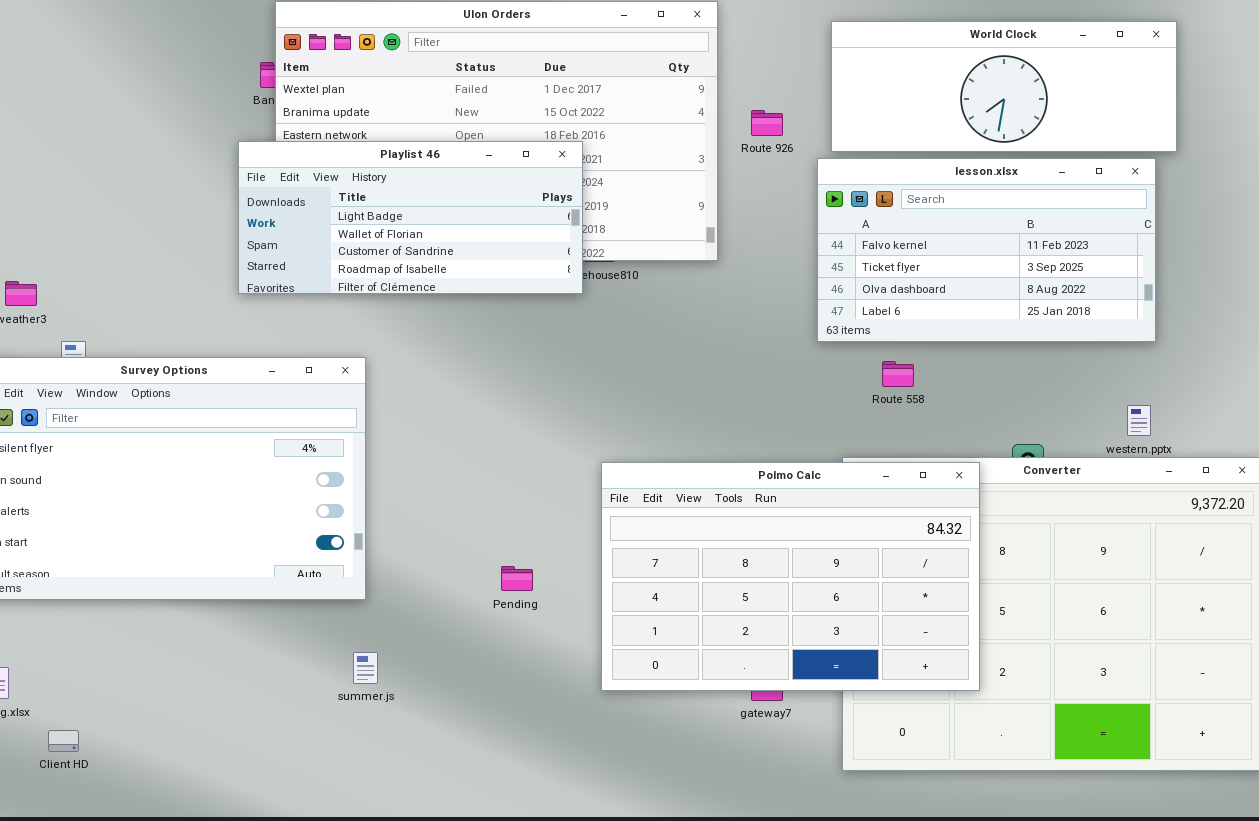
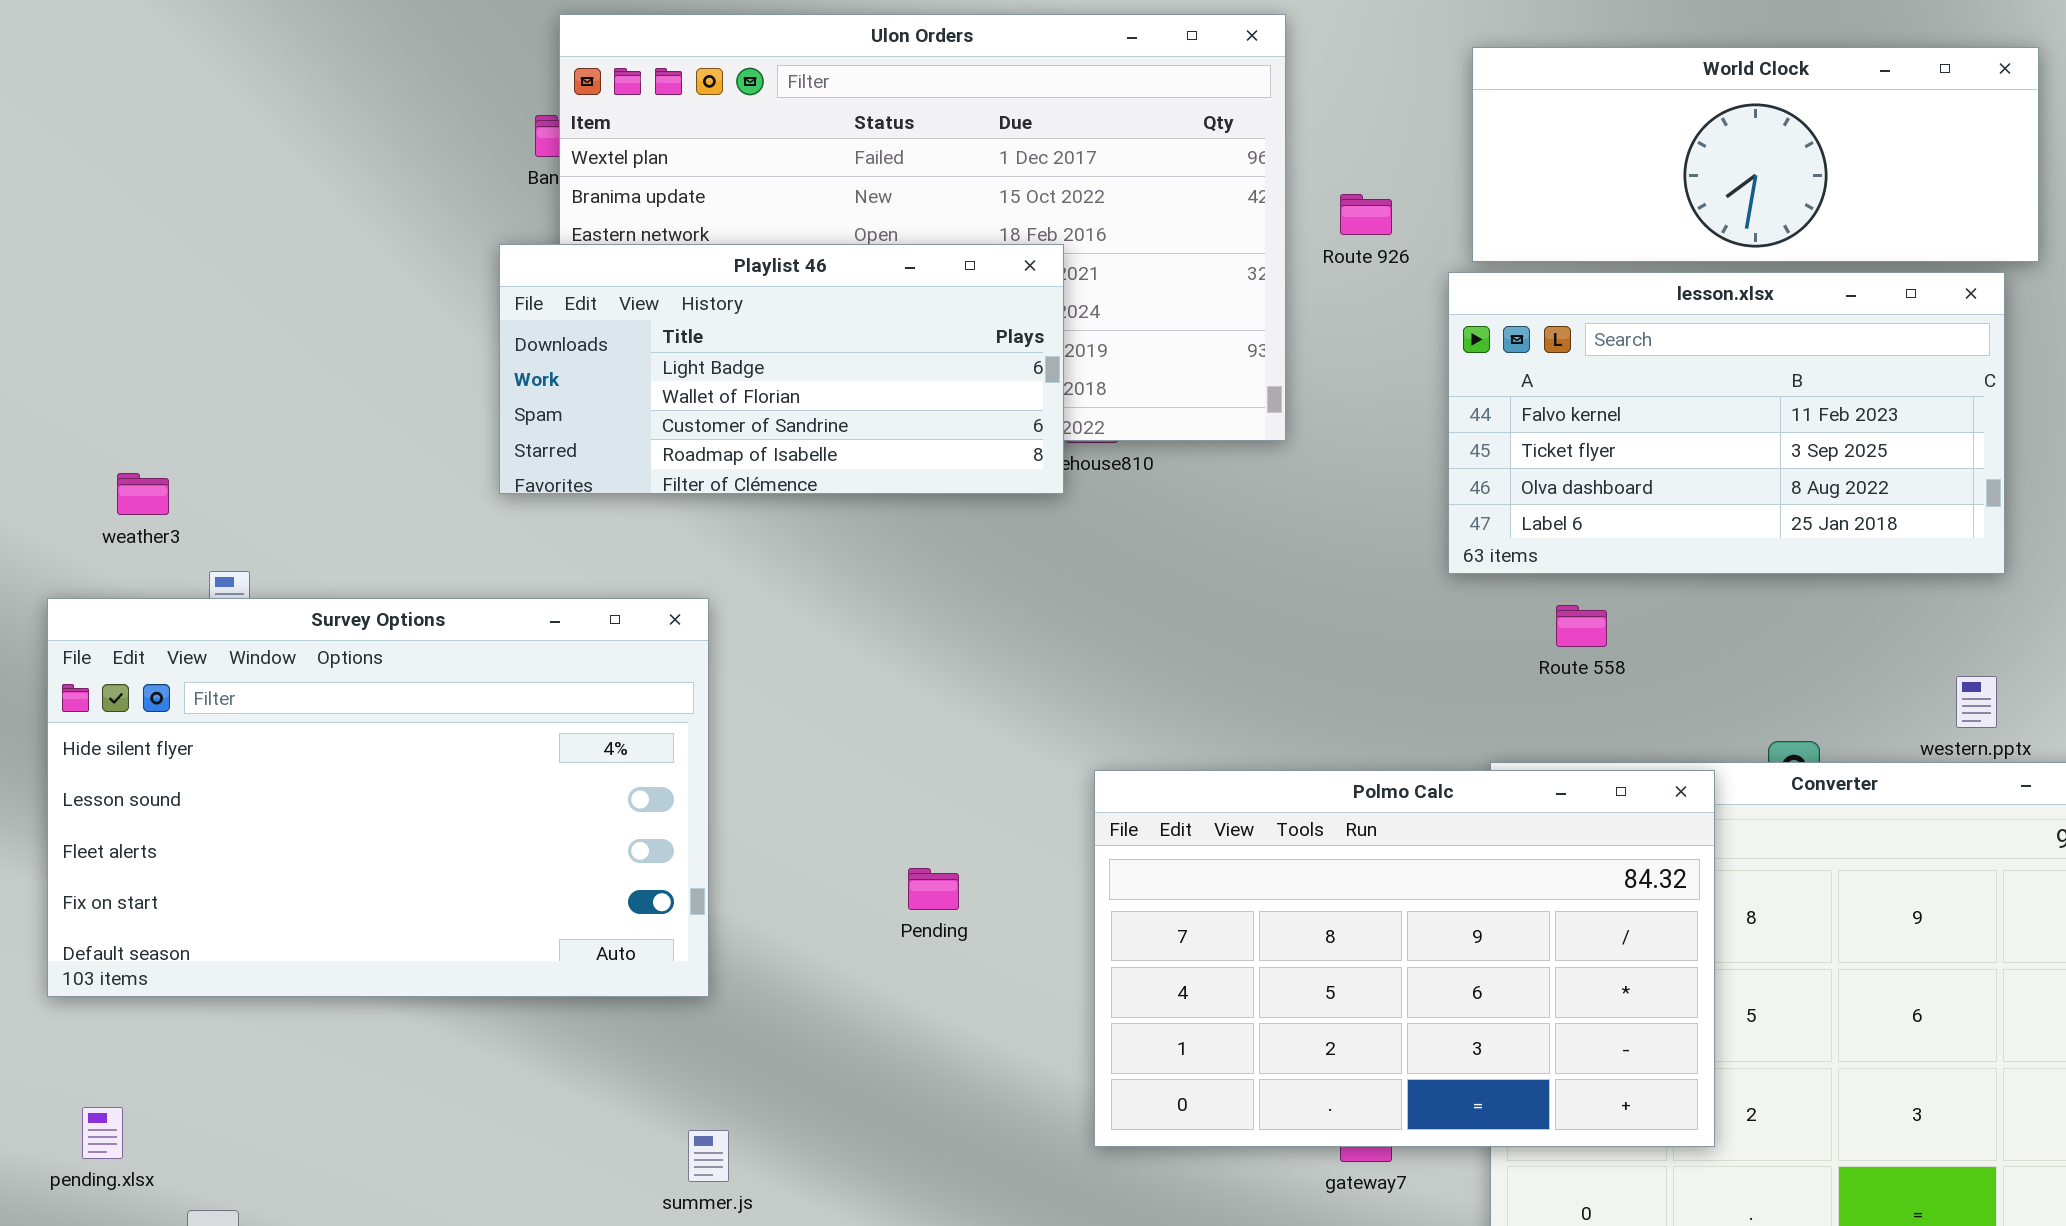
Pending: [501,566,533,591] -> [908,868,959,910], moved
summer.js: [353,652,378,684] -> [688,1130,729,1182], moved

